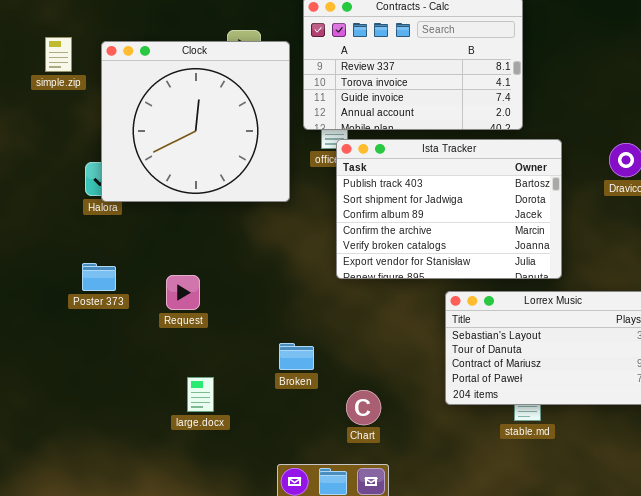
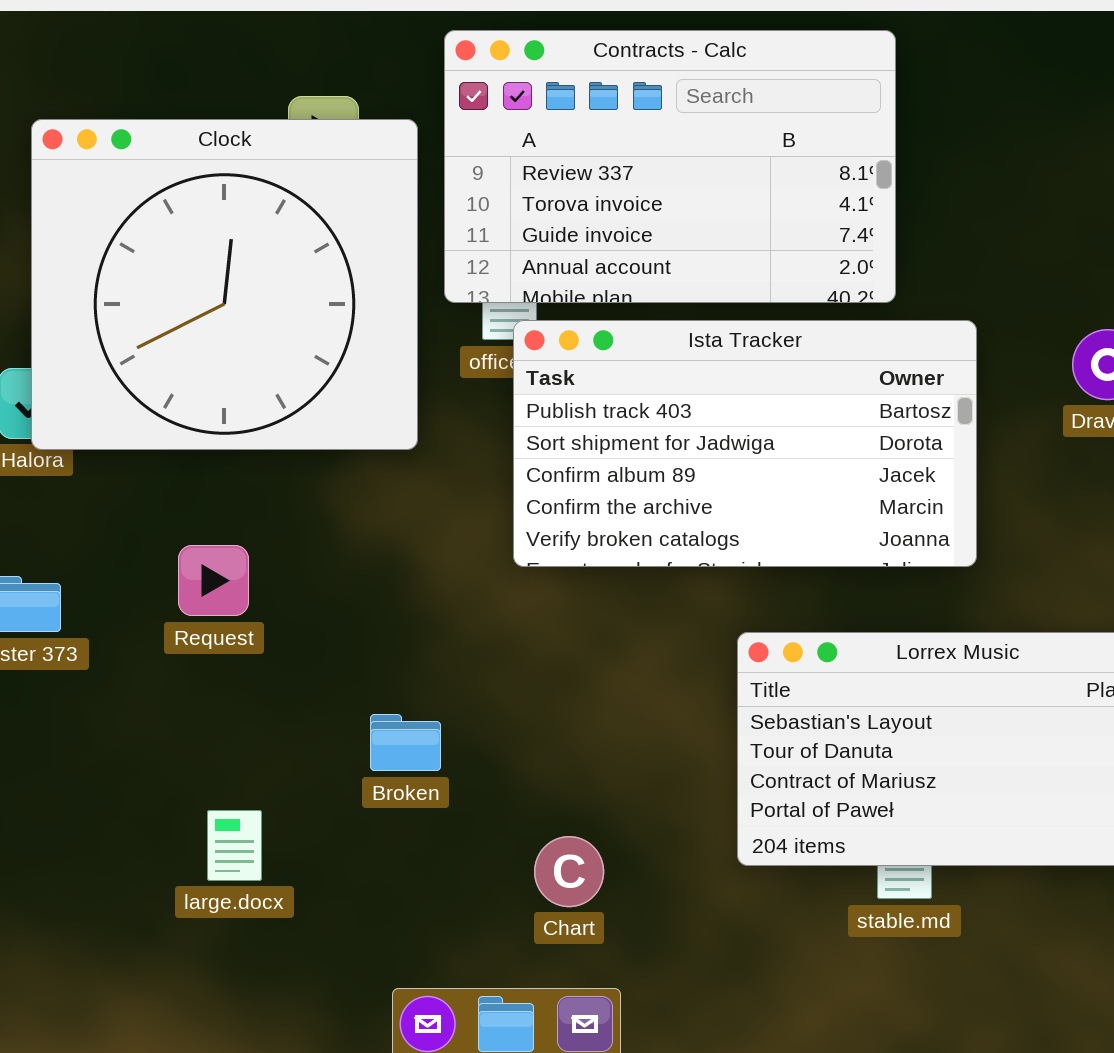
Ista Tracker: [336,139,562,279] -> [513,320,977,567], resized
Request: [166,275,200,310] -> [178,545,249,616], moved
Broken: [279,343,314,370] -> [370,714,441,771], moved

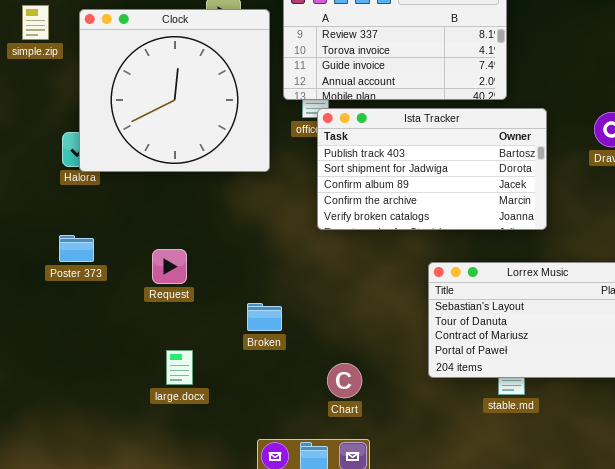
Request: [178,545,249,616] -> [152,249,187,284], moved

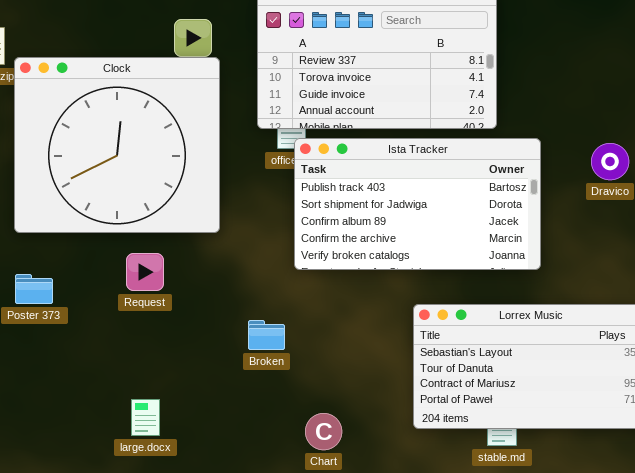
Clock: [79,9,270,172] -> [14,57,220,233], moved
Request: [152,249,187,284] -> [126,253,164,291], moved
Broken: [247,303,282,331] -> [248,320,285,350], moved

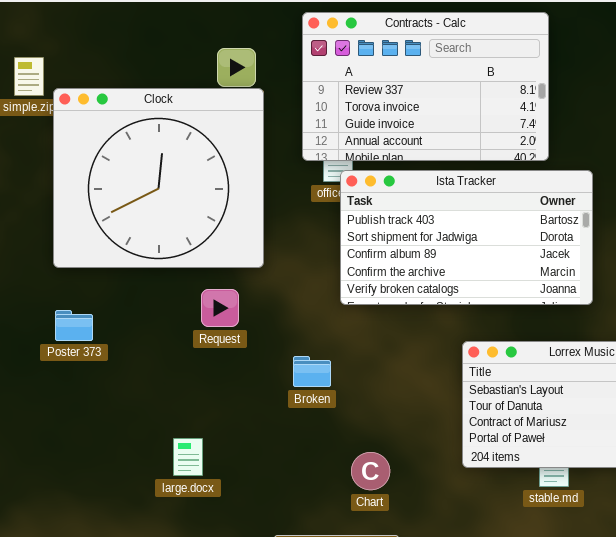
Request: [126,253,164,291] -> [201,289,239,327], moved

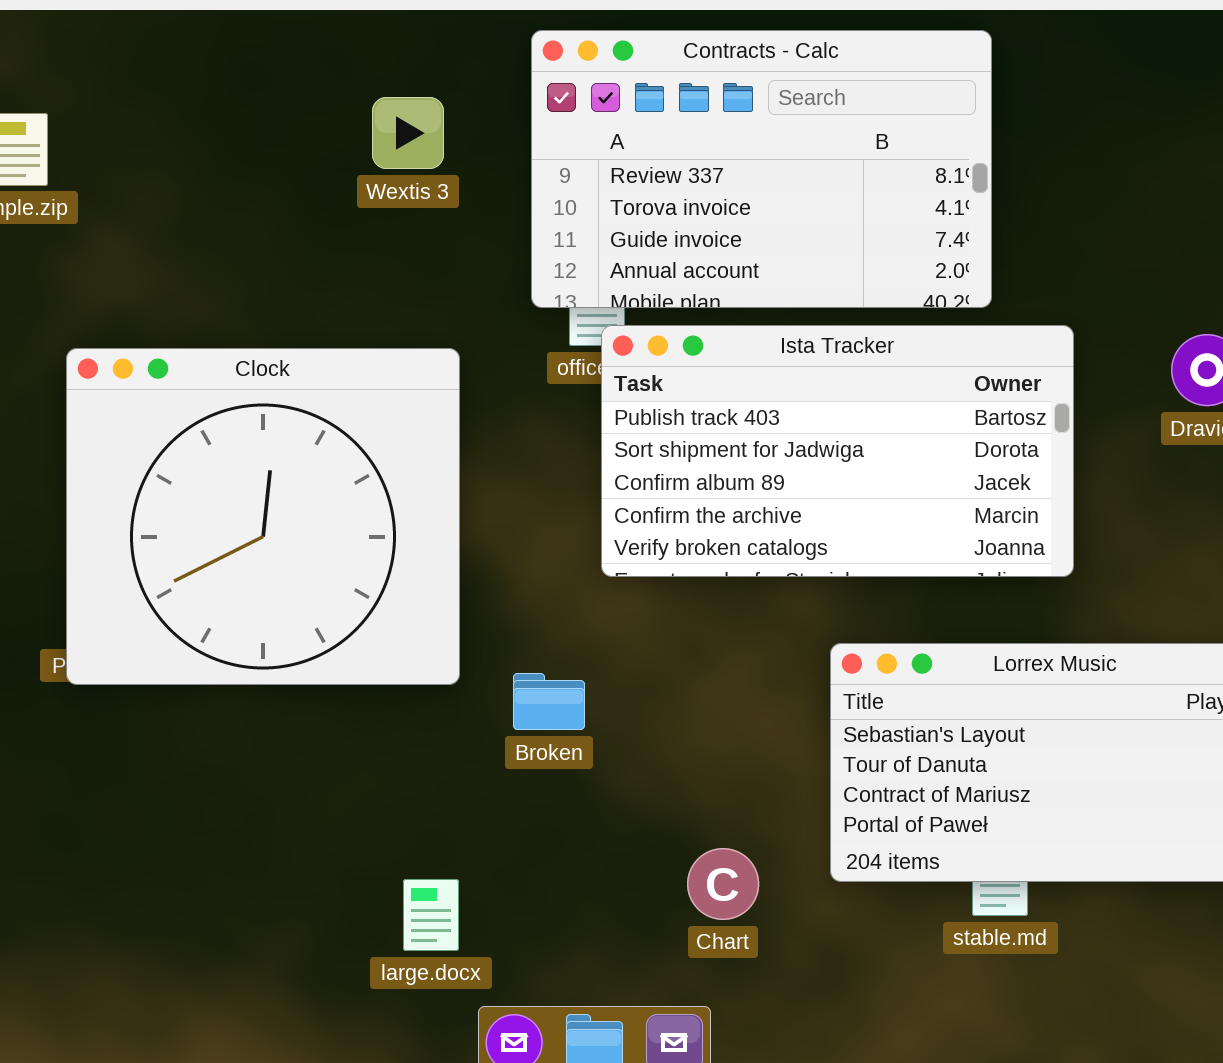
Clock: [53,88,264,268] -> [66,348,460,685], moved
large.docx: [173,438,203,476] -> [403,879,459,951], moved
Chart: [351,452,390,490] -> [687,848,759,920], moved

